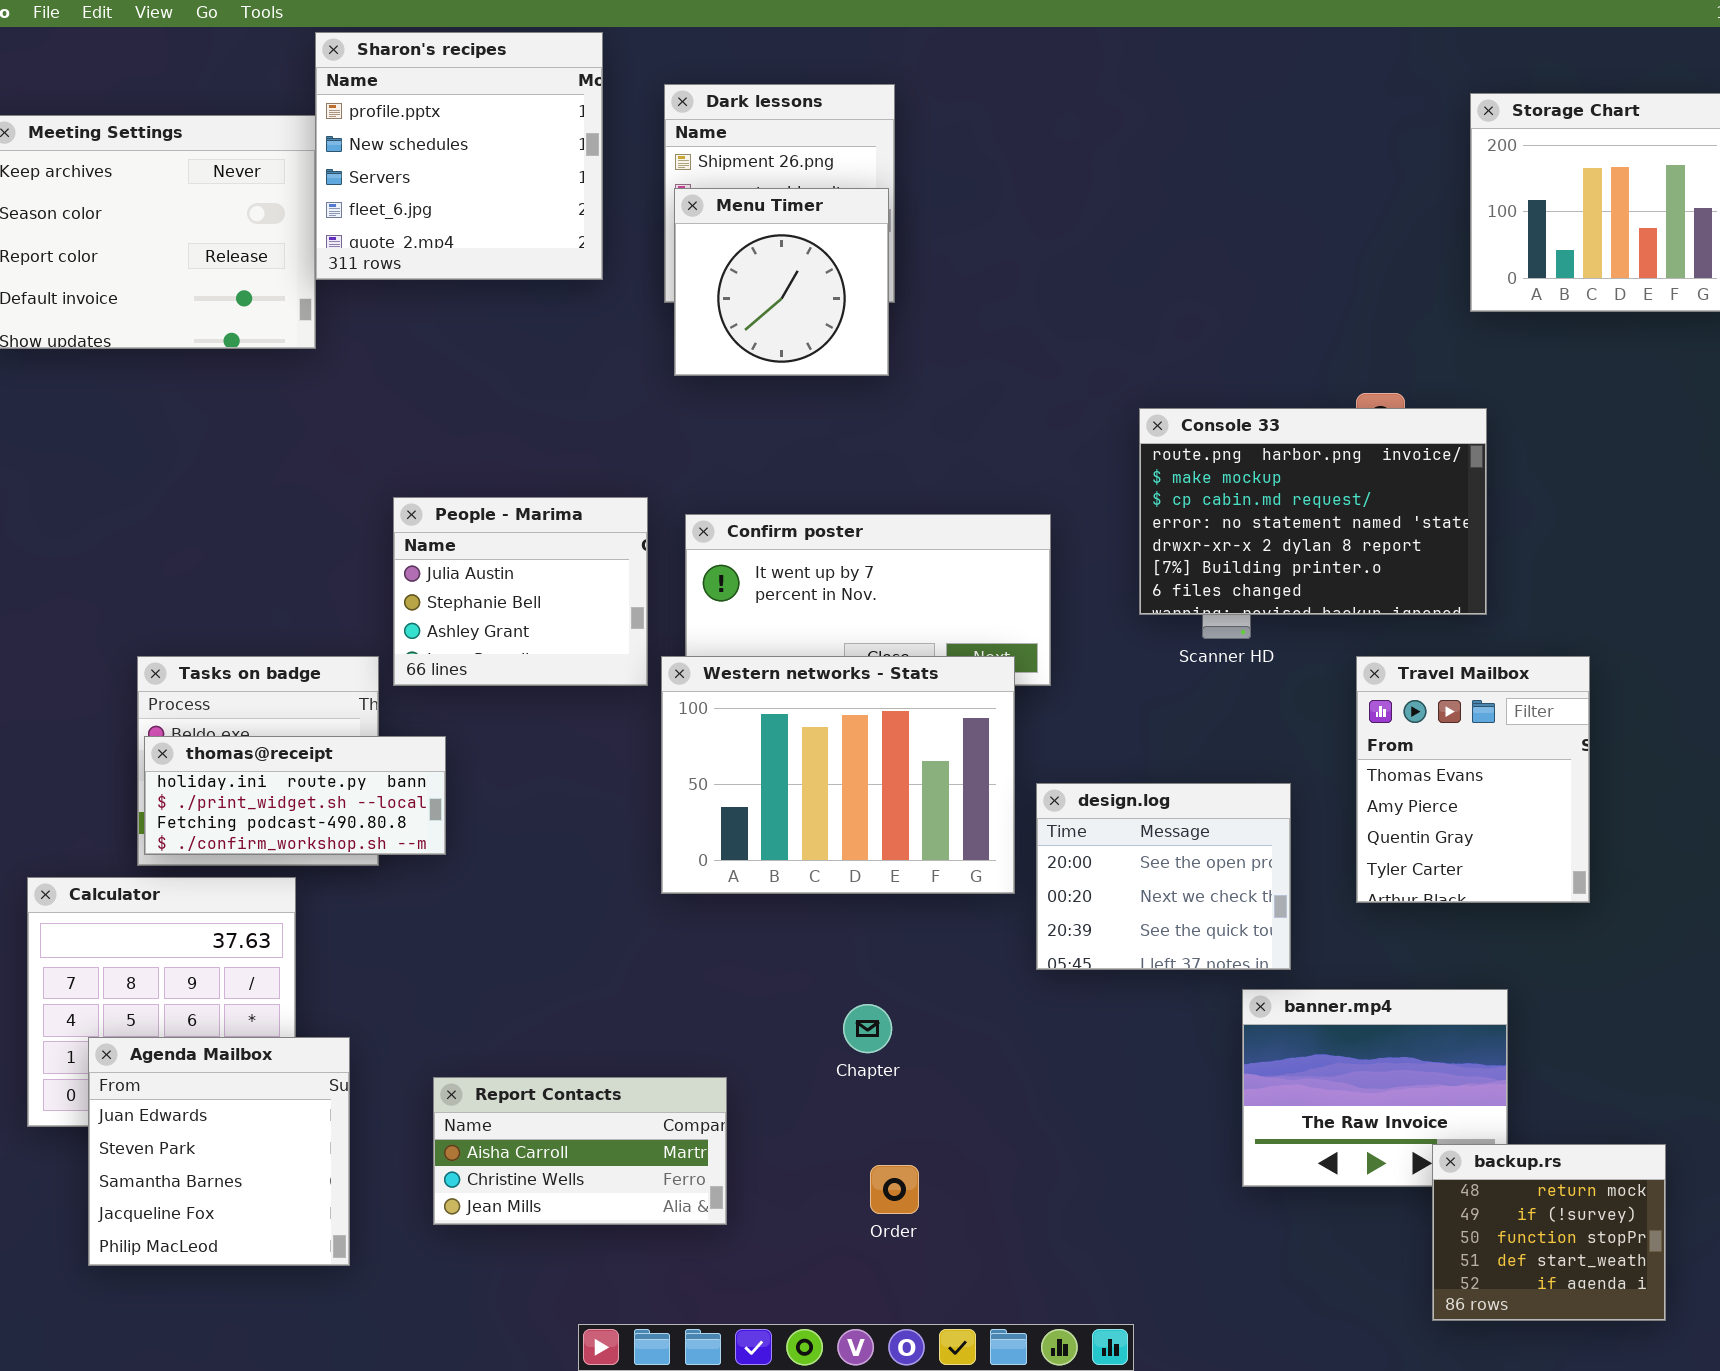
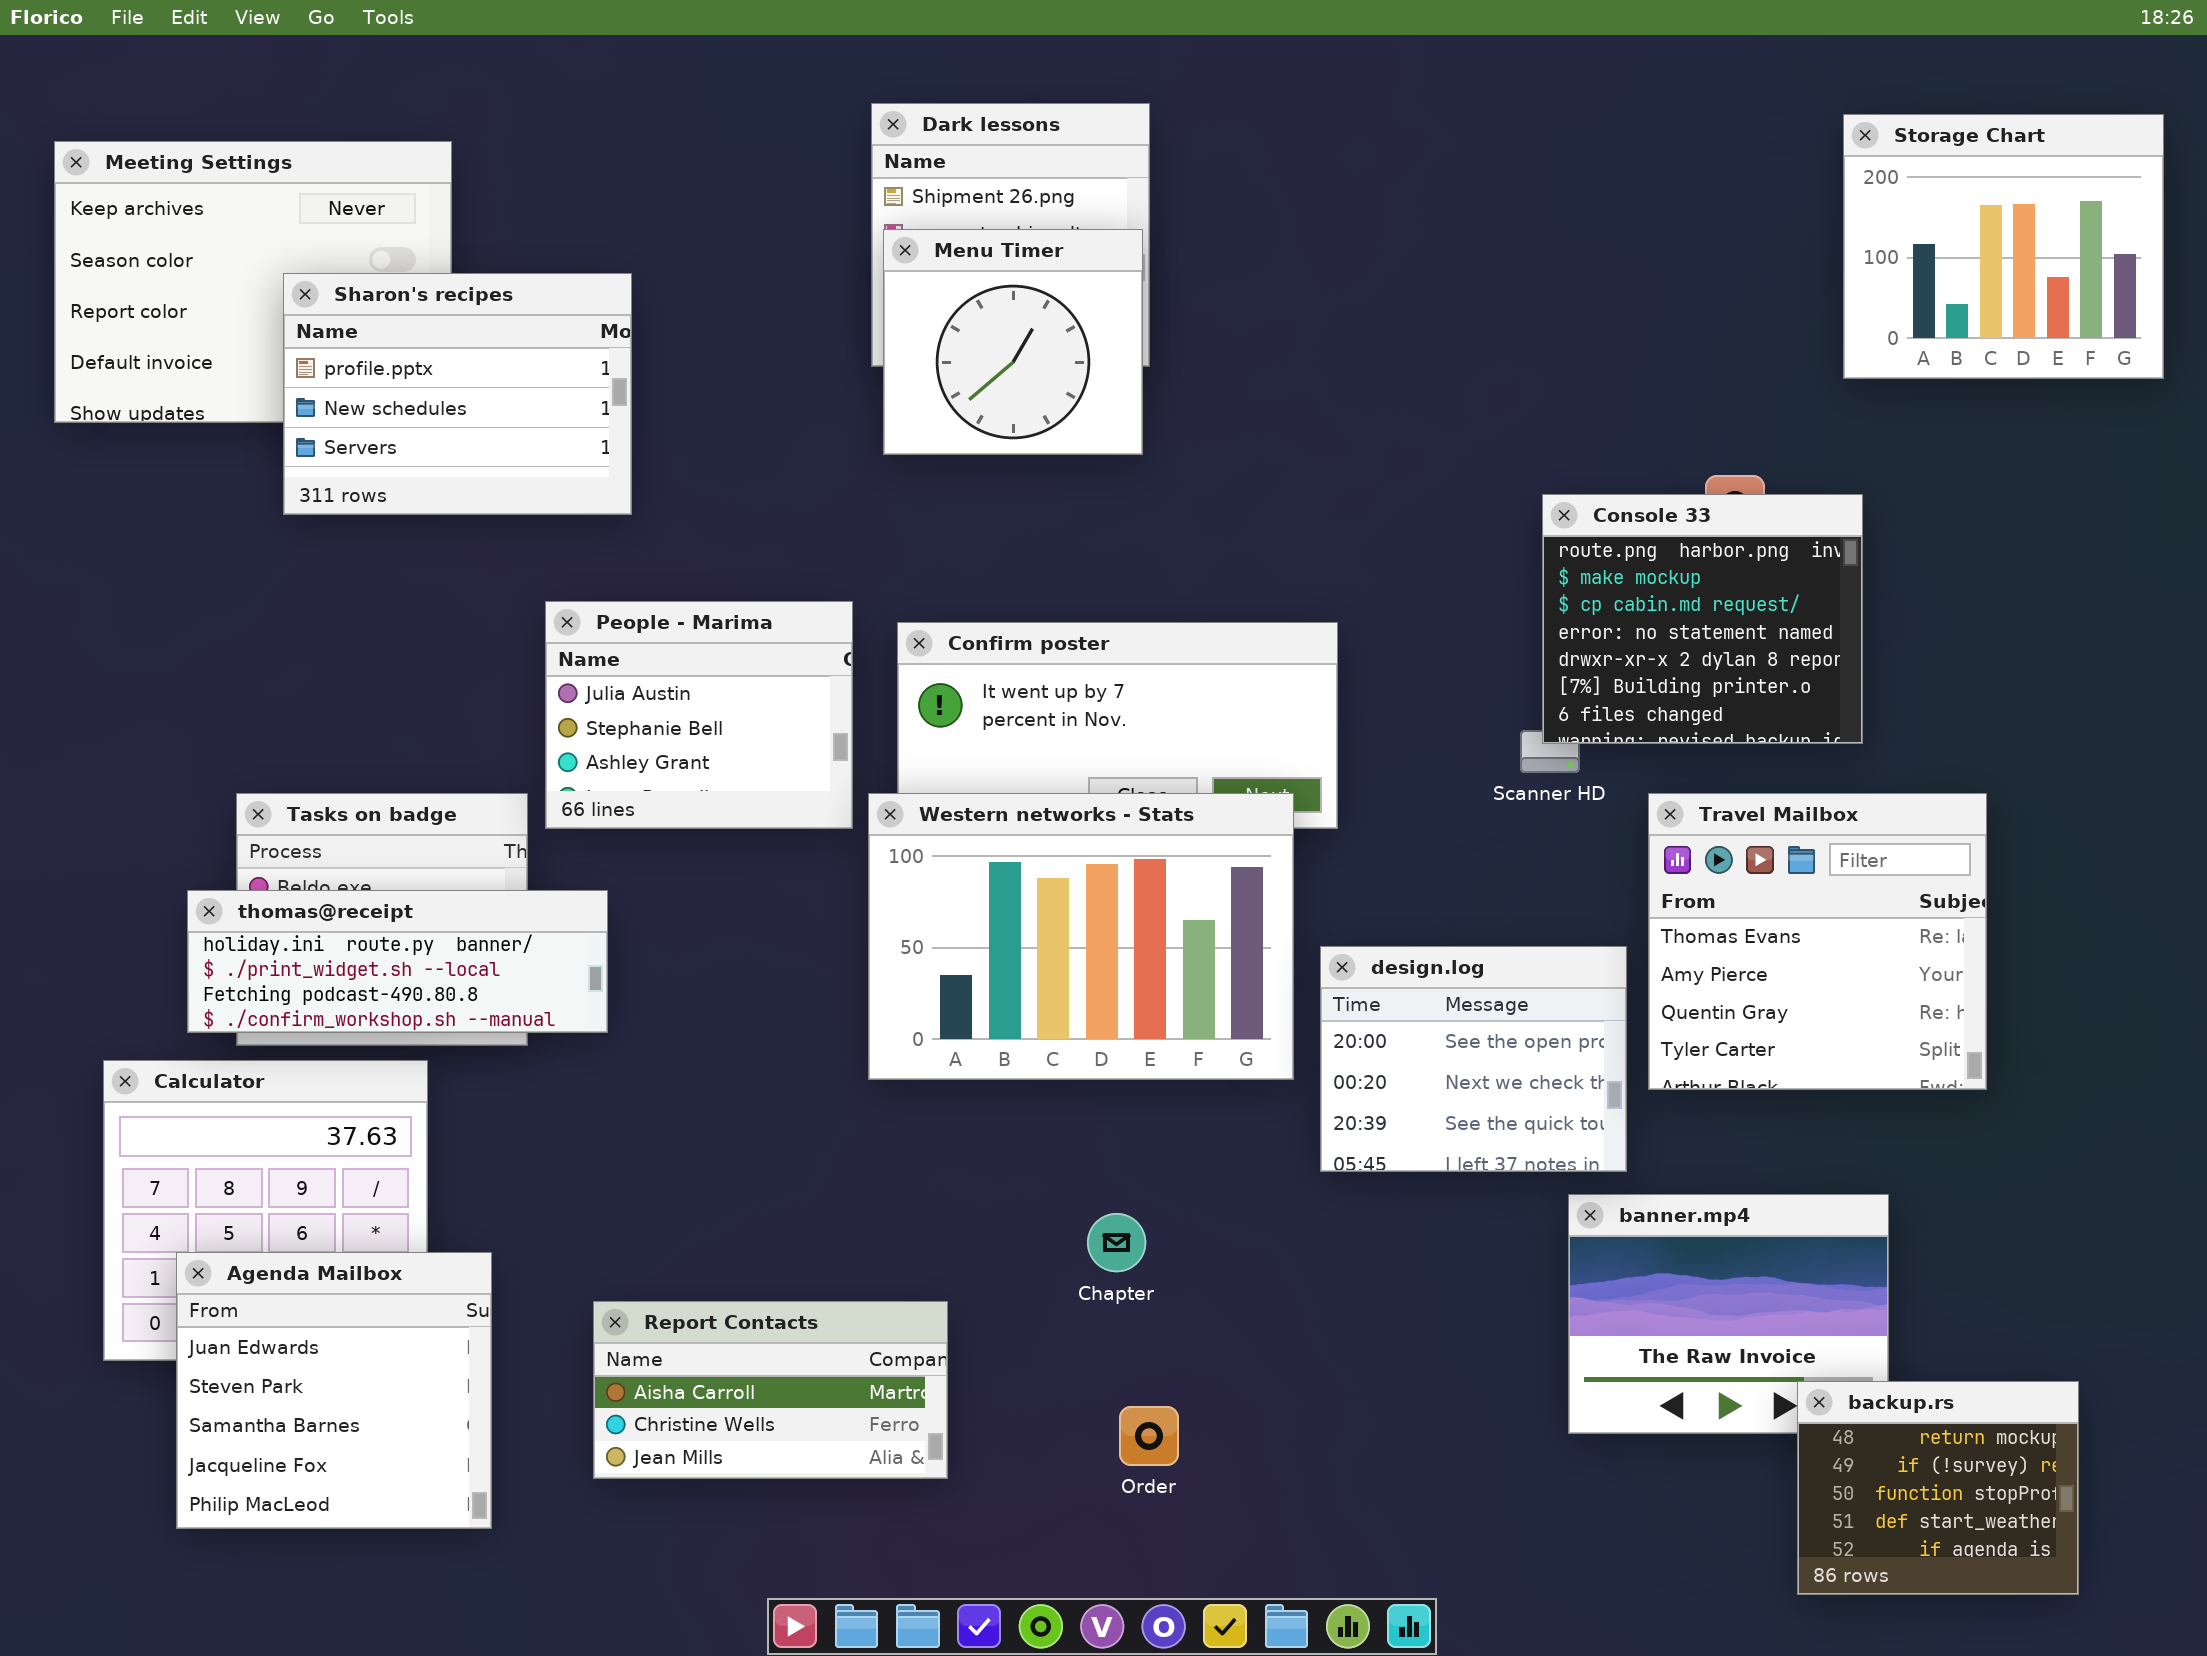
Sharon's recipes: [315,32,603,280] -> [283,273,632,515], moved, resized
Console 33: [1139,408,1487,615] -> [1542,494,1863,744], resized
Travel Mailbox: [1356,656,1590,903] -> [1648,793,1987,1090], resized
thomas@receipt: [144,736,446,855] -> [187,890,608,1033], resized

